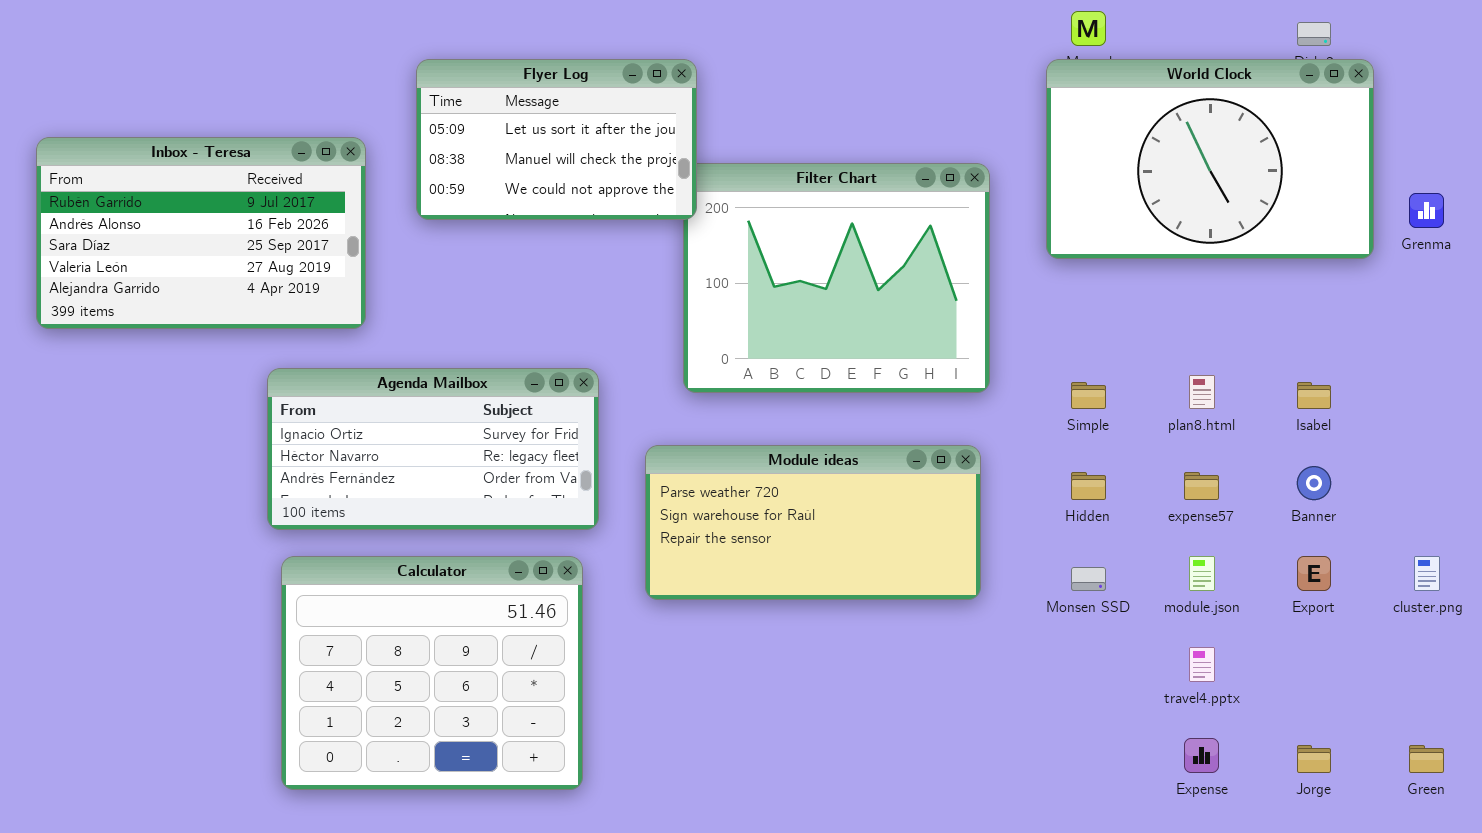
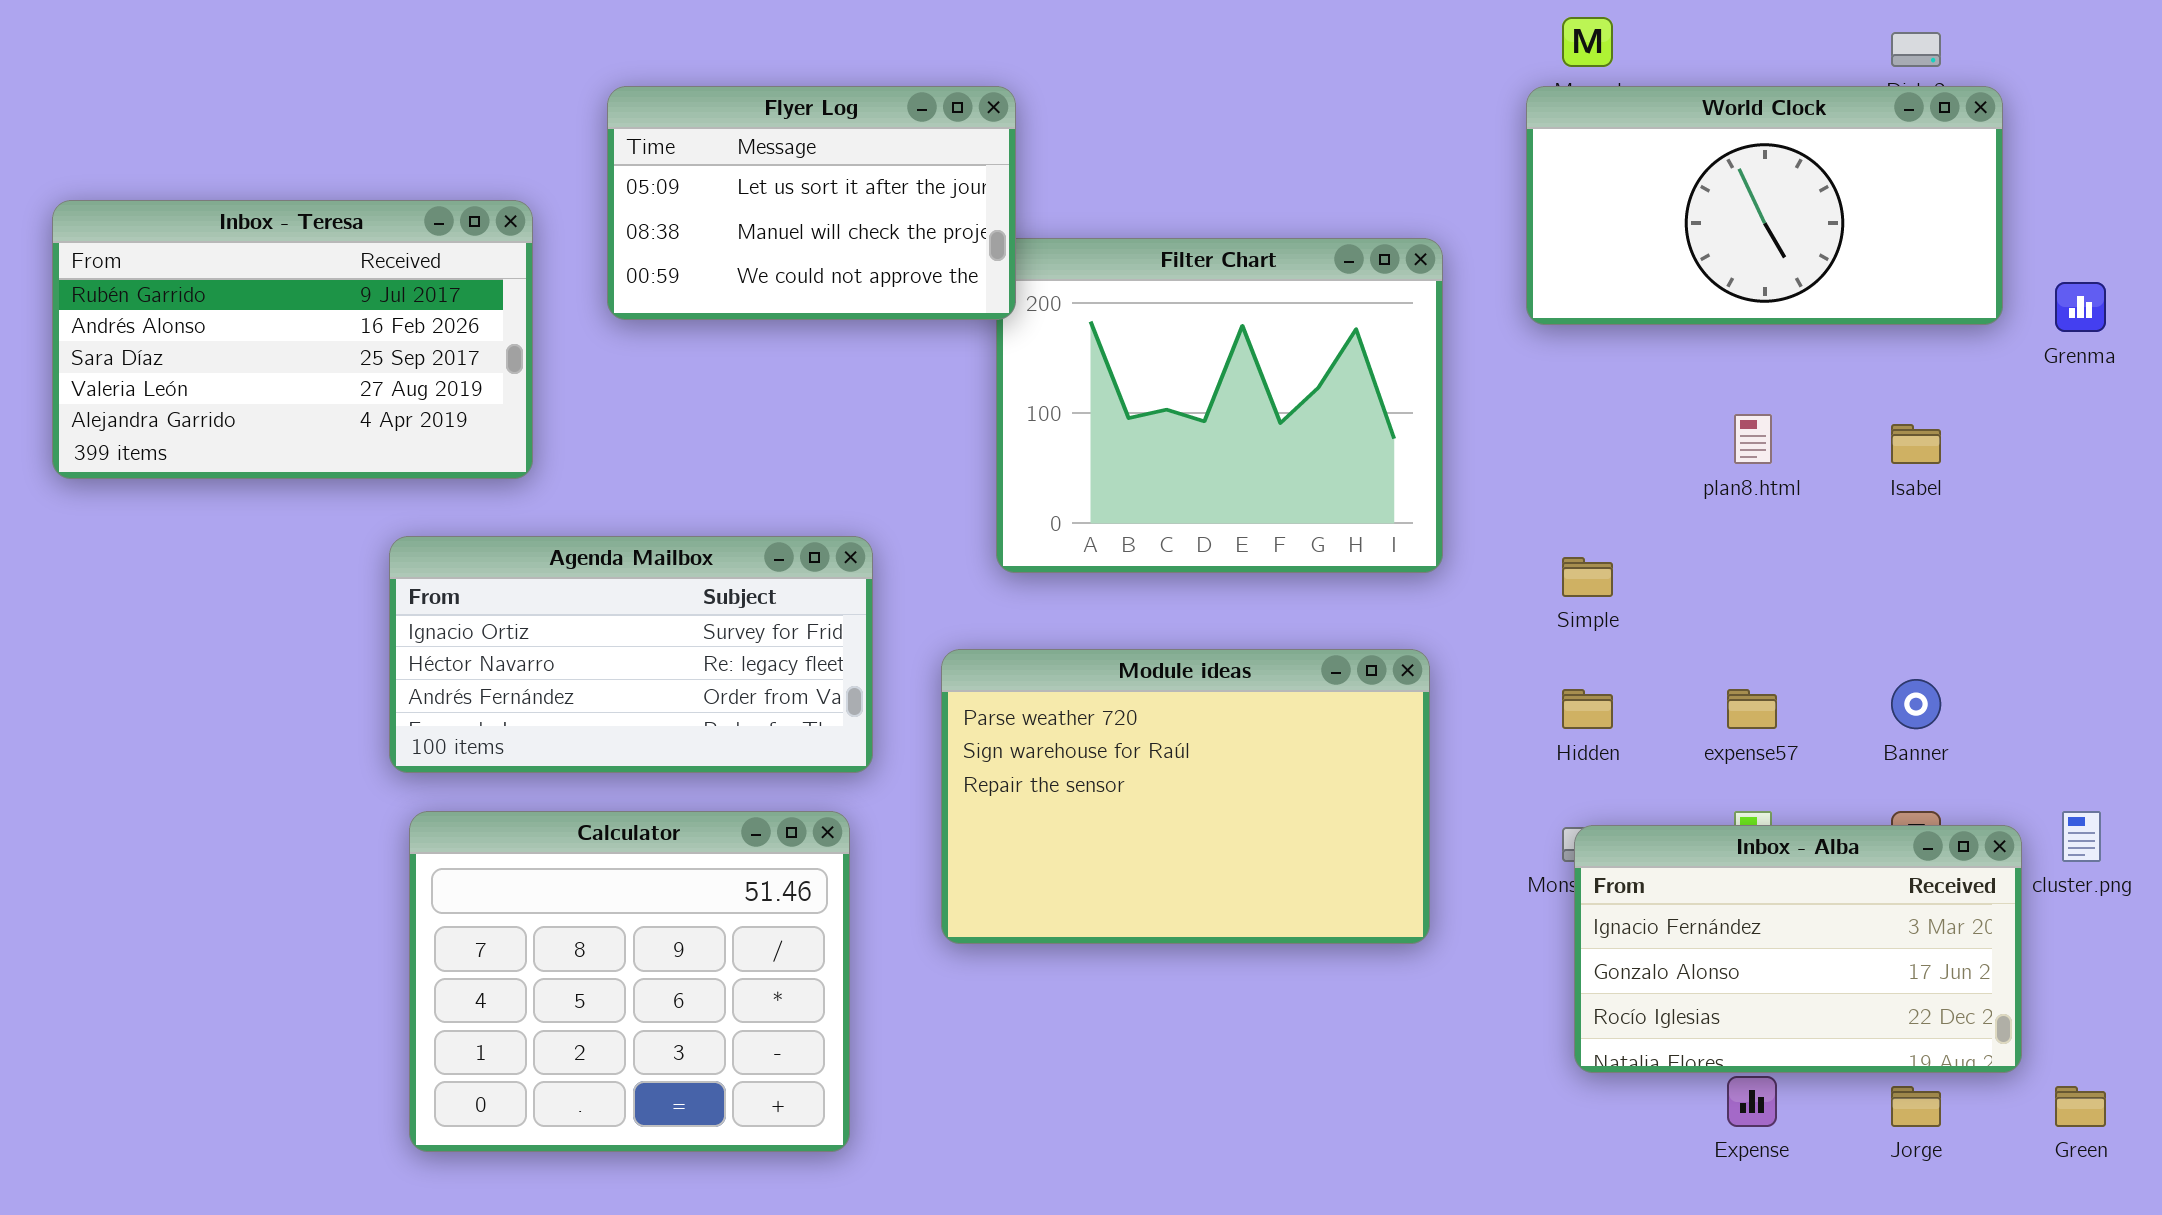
World Clock: [1046,59,1374,259] -> [1526,86,2003,325], resized
plan8.html: [1189,375,1215,409] -> [1734,414,1772,464], moved
Isabel: [1297,382,1331,409] -> [1891,424,1941,464], moved
Module ideas: [645,445,981,600] -> [941,649,1430,944], resized
Inbox - Alba: none -> [1574,825,2022,1073], opened

